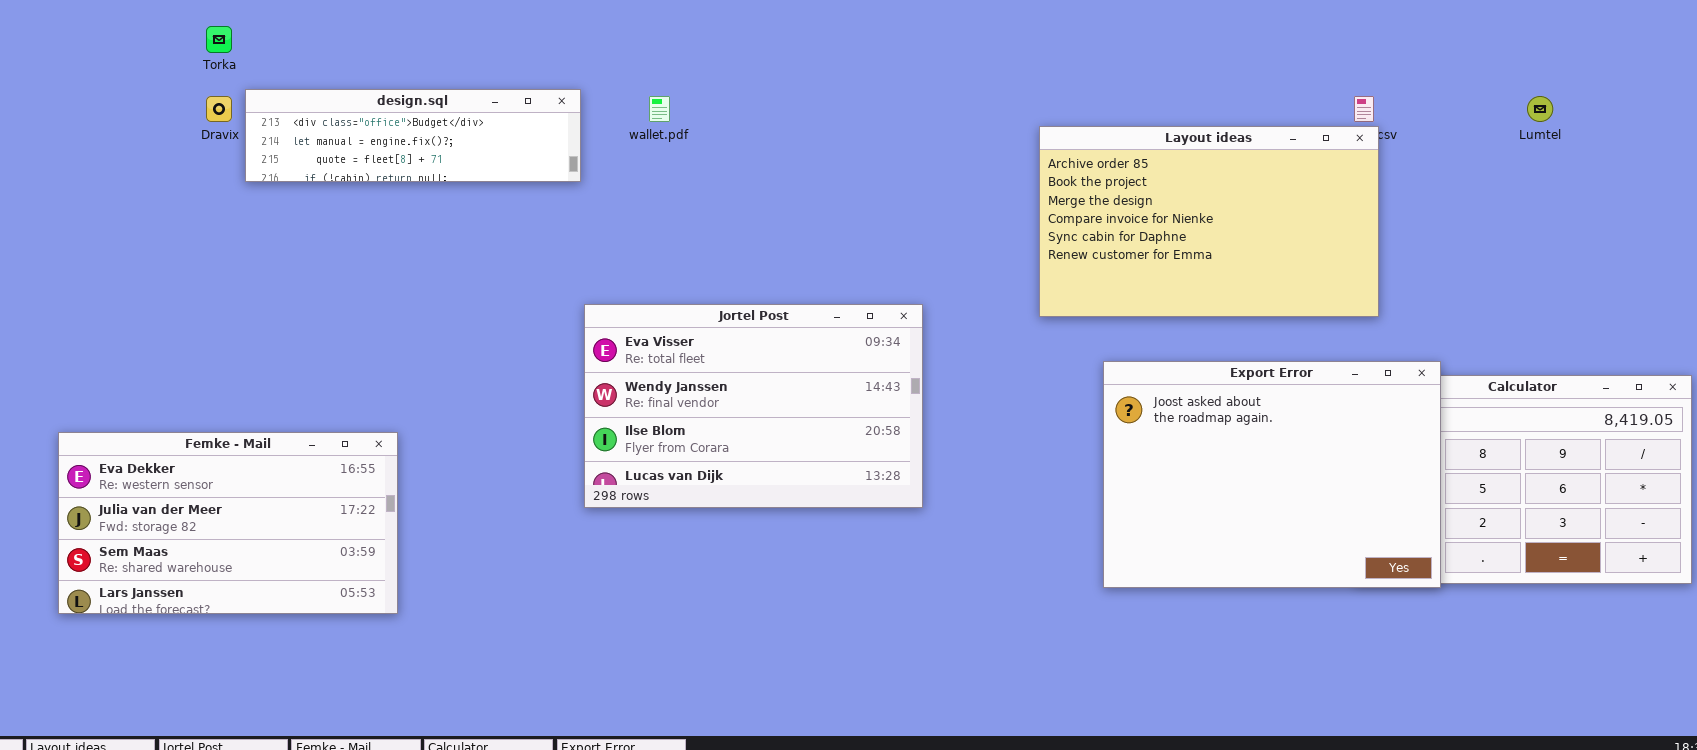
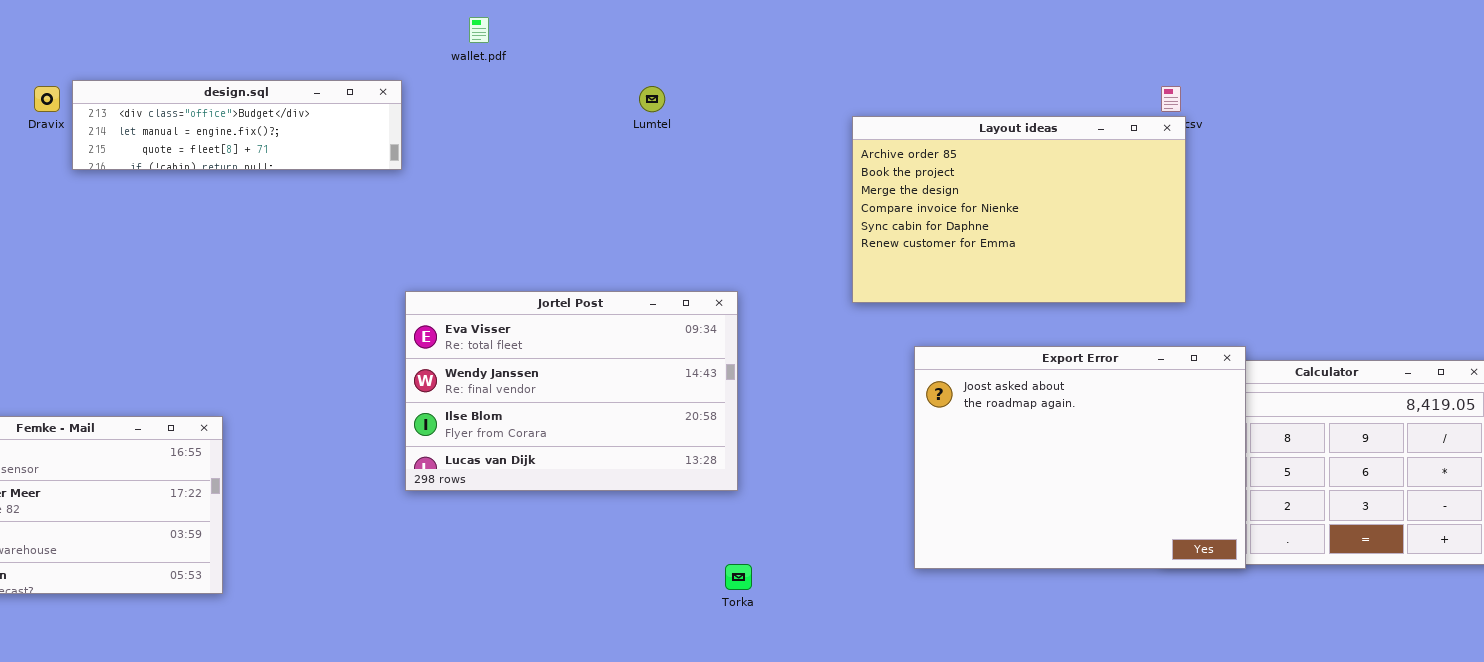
Torka: [206,26,232,53] -> [725,564,752,590], moved
wallet.pdf: [649,96,670,122] -> [469,17,489,43], moved
Lumtel: [1527,96,1553,122] -> [639,86,665,112], moved

